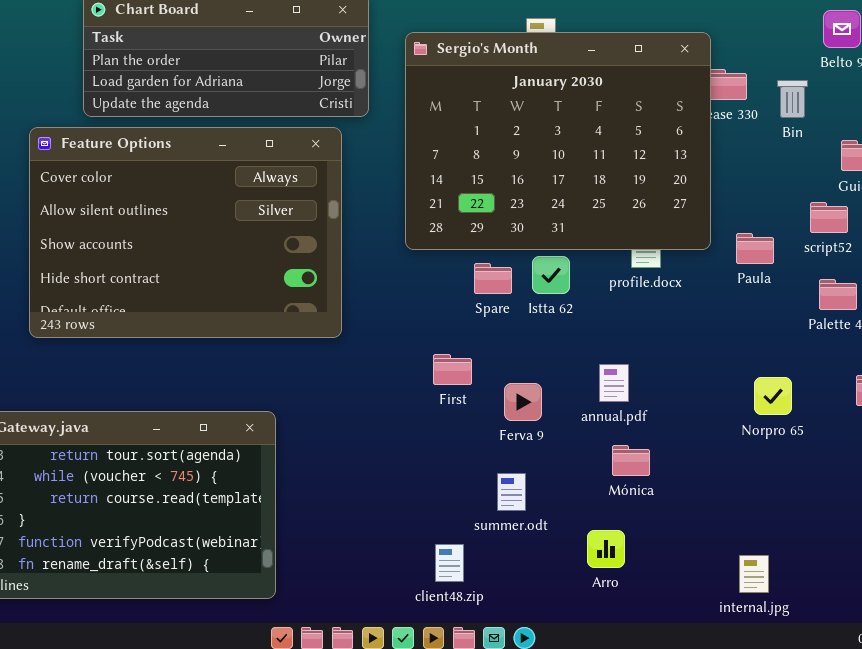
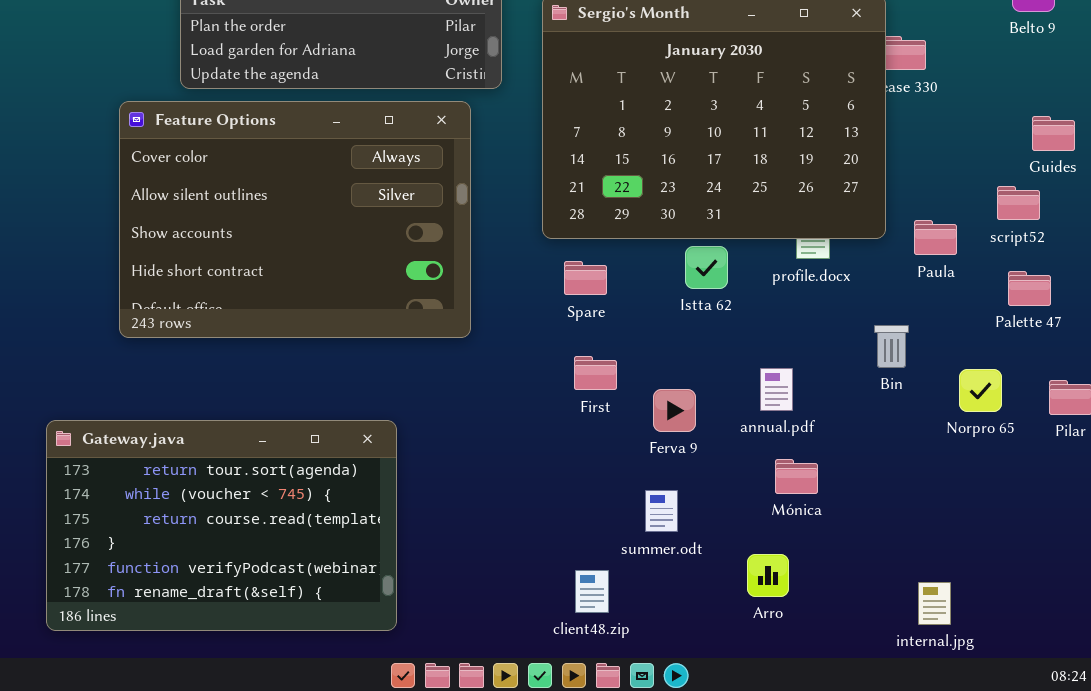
Bin: [777,80,808,118] -> [874,325,909,368], moved
Spare: [474,263,512,294] -> [564,261,607,295], moved
Norpro 65: [754,377,792,415] -> [959,369,1002,412], moved

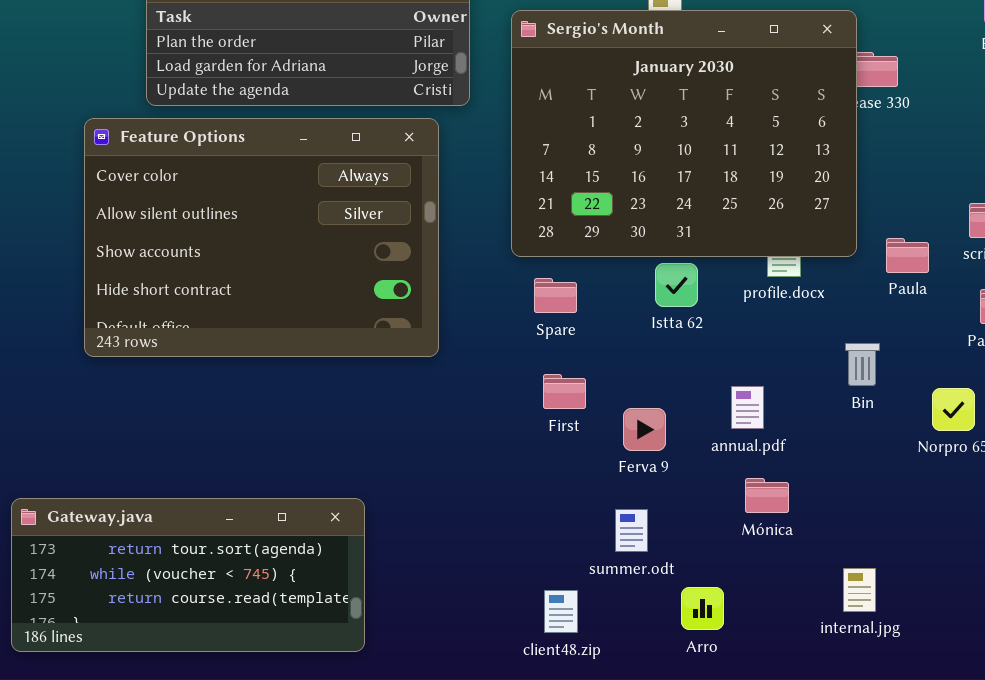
Gateway.java: [46,420,397,631] -> [11,498,365,652], resized
Arro: [747,554,789,597] -> [681,587,724,630], moved
internal.jpg: [918,582,951,625] -> [843,568,876,612], moved

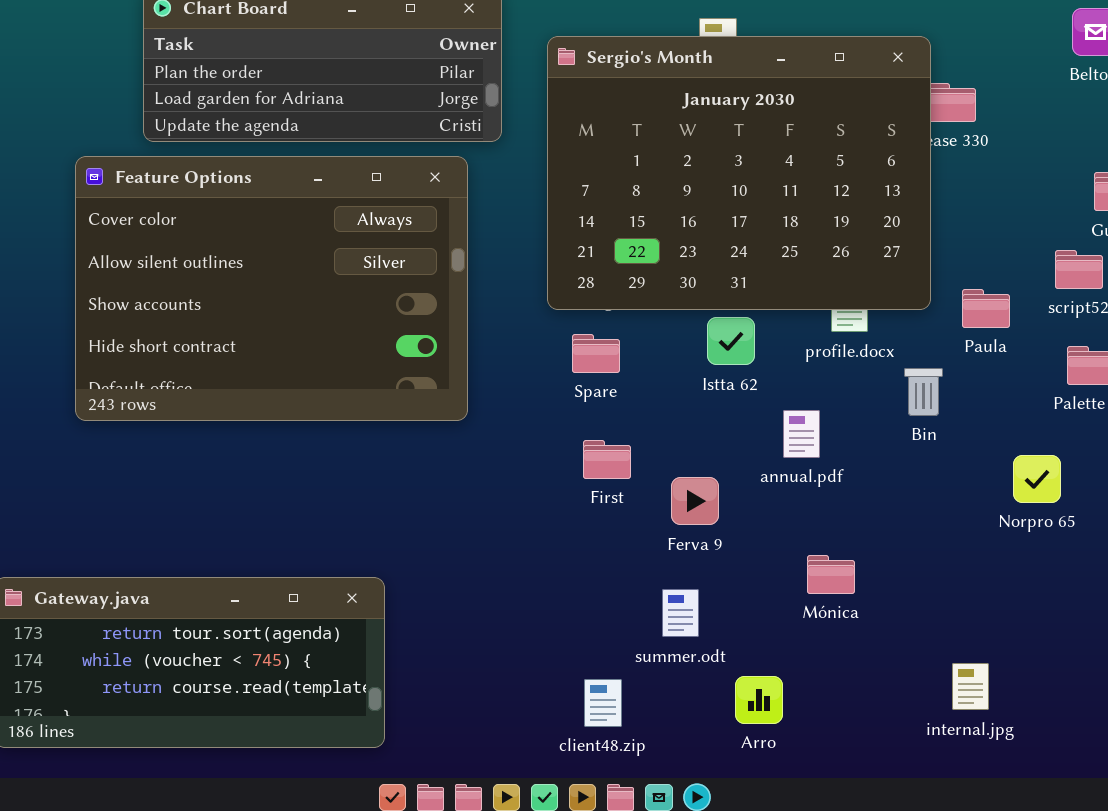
Bin: [845,343,880,386] -> [904,368,943,416], moved
annual.pdf: [731,386,764,429] -> [783,410,820,458], moved
internal.jpg: [843,568,876,612] -> [952,663,989,710], moved

